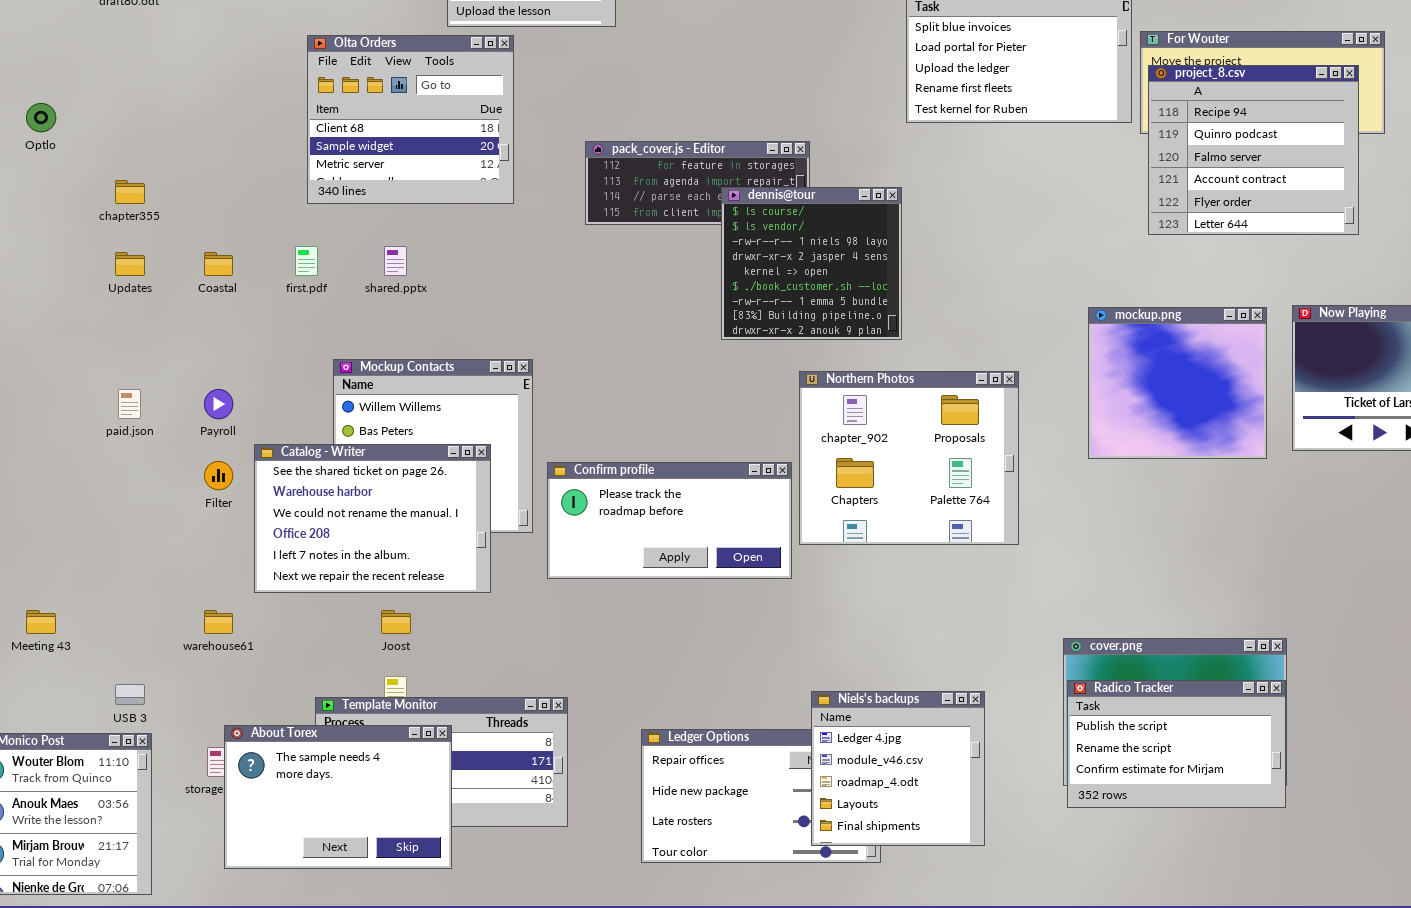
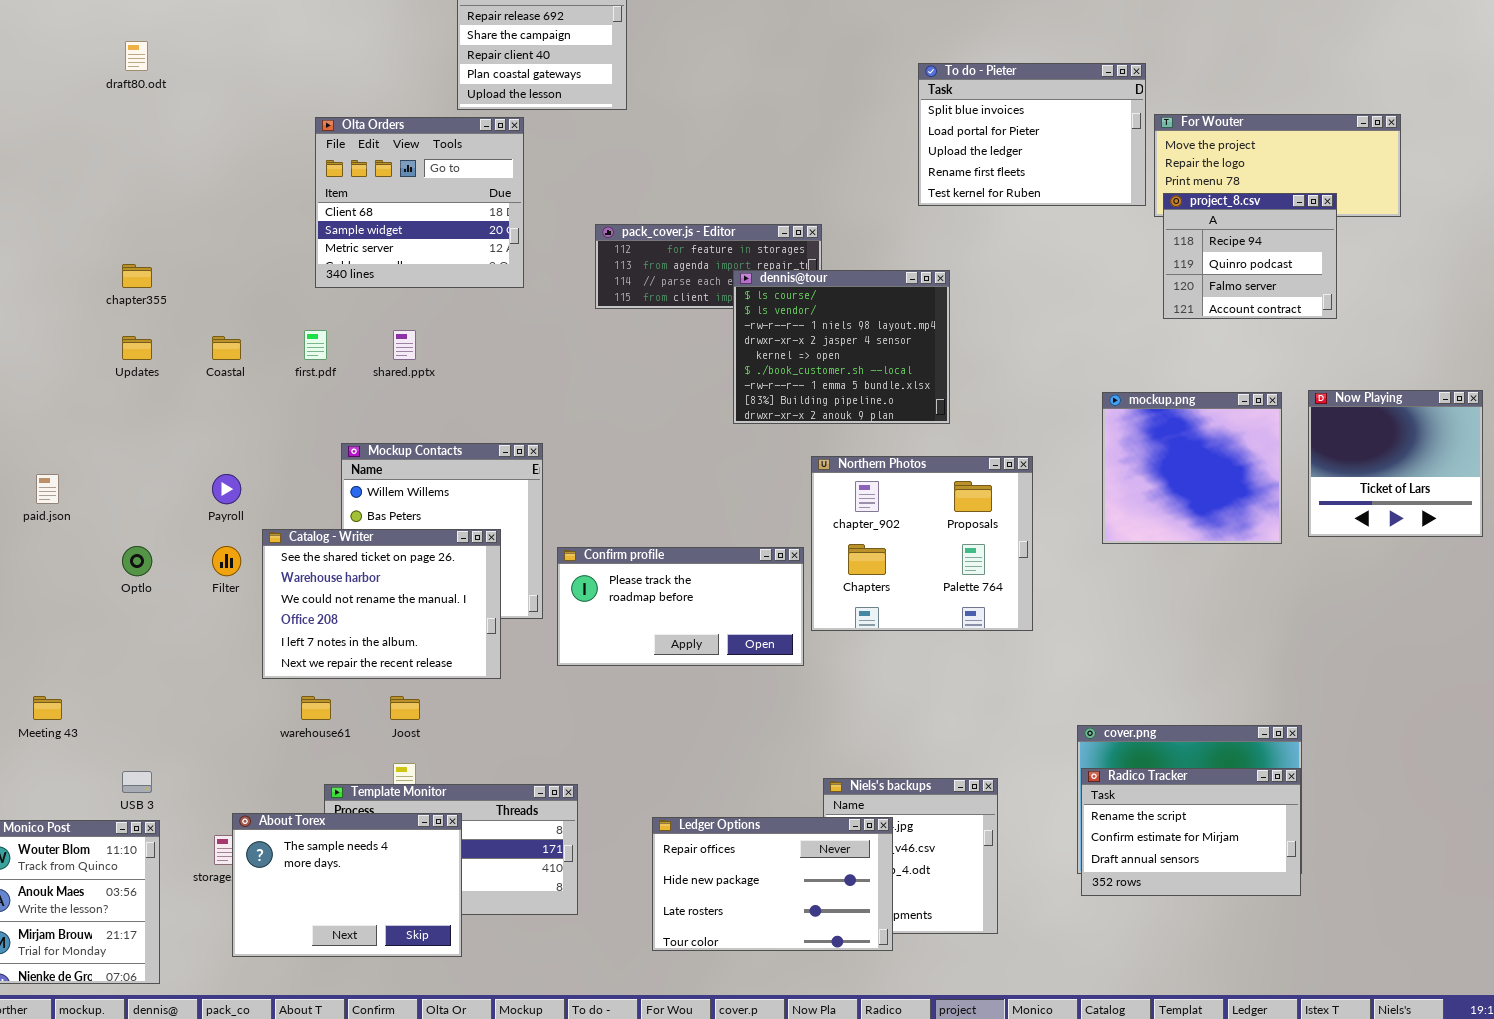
project_8.csv: [1148,65,1359,235] -> [1163,193,1337,319], resized
Optlo: [26,103,56,132] -> [122,546,152,576], moved
dennis@tour: [721,187,902,340] -> [733,270,950,424], resized
paid.json: [118,389,141,419] -> [36,474,59,504], moved
warehouse61: [204,610,233,634] -> [301,696,331,720], moved
Radico Tracker: [1067,680,1286,808] -> [1081,768,1301,896], scrolled down 1 row
Ledger Options: [641,729,881,863] -> [652,817,893,951], raised

